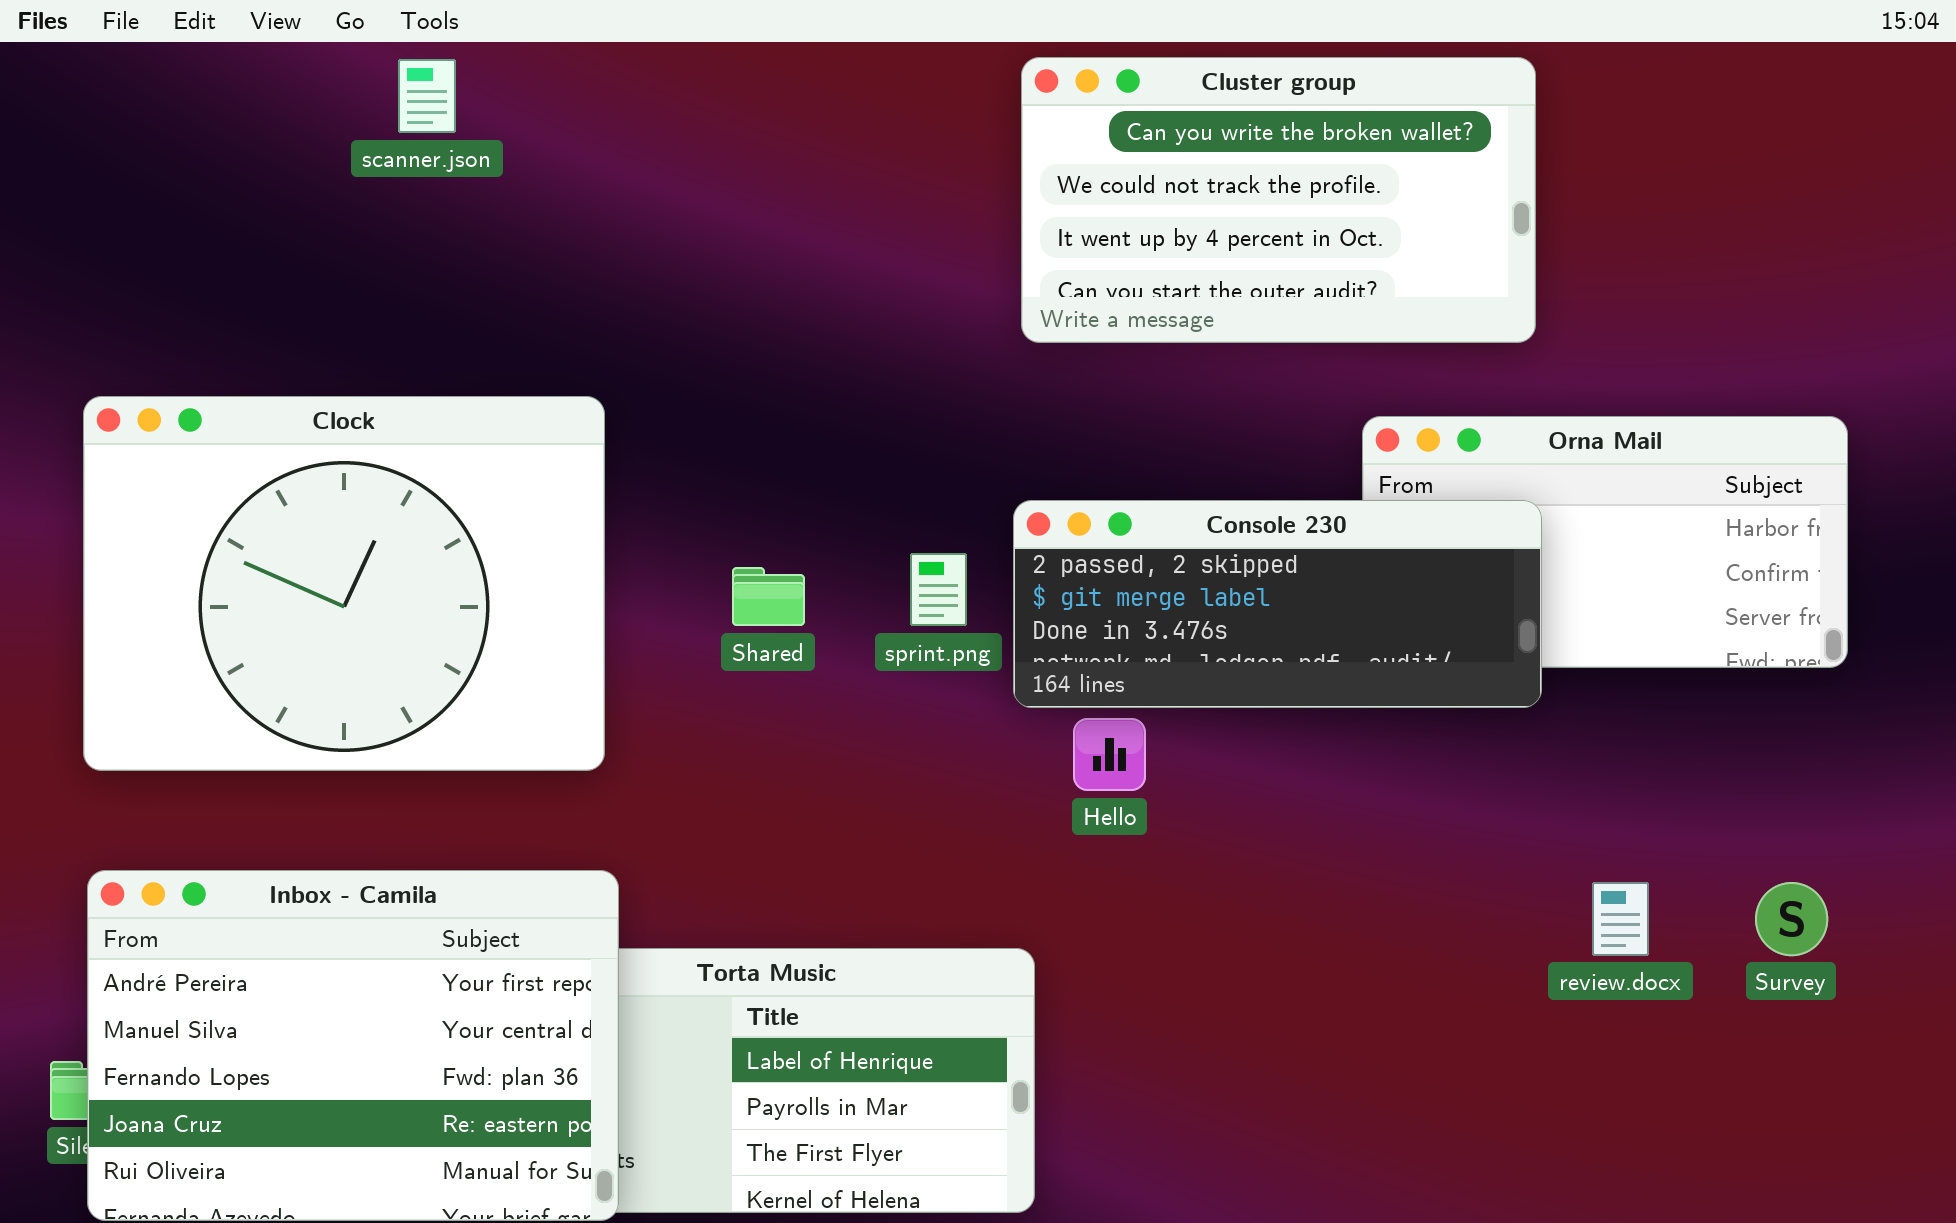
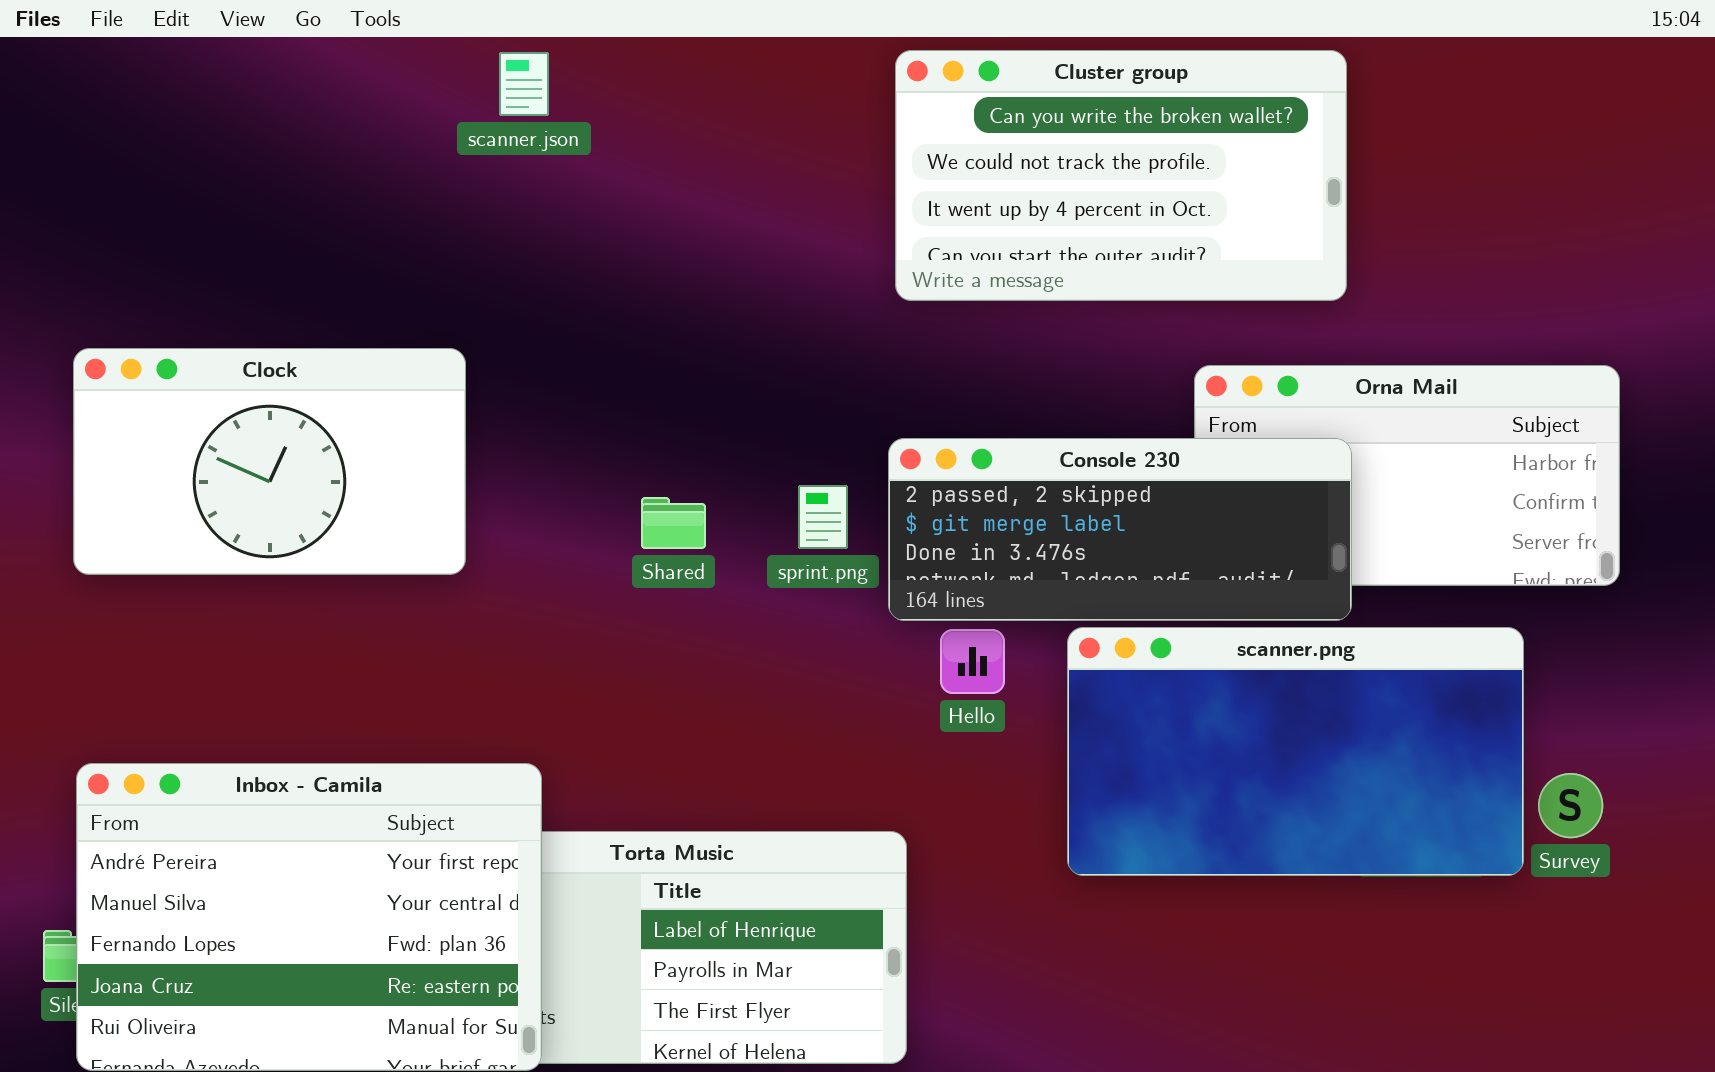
scanner.json: [398,59,456,133] -> [499,52,549,116], moved
Clock: [83,396,605,771] -> [73,348,466,575], resized
scanner.png: none -> [1067,627,1524,876], opened

